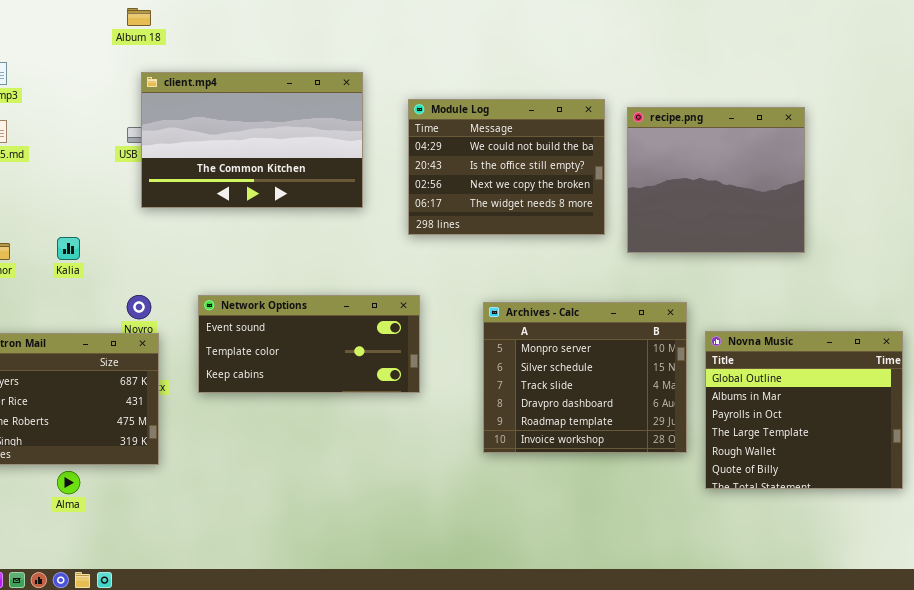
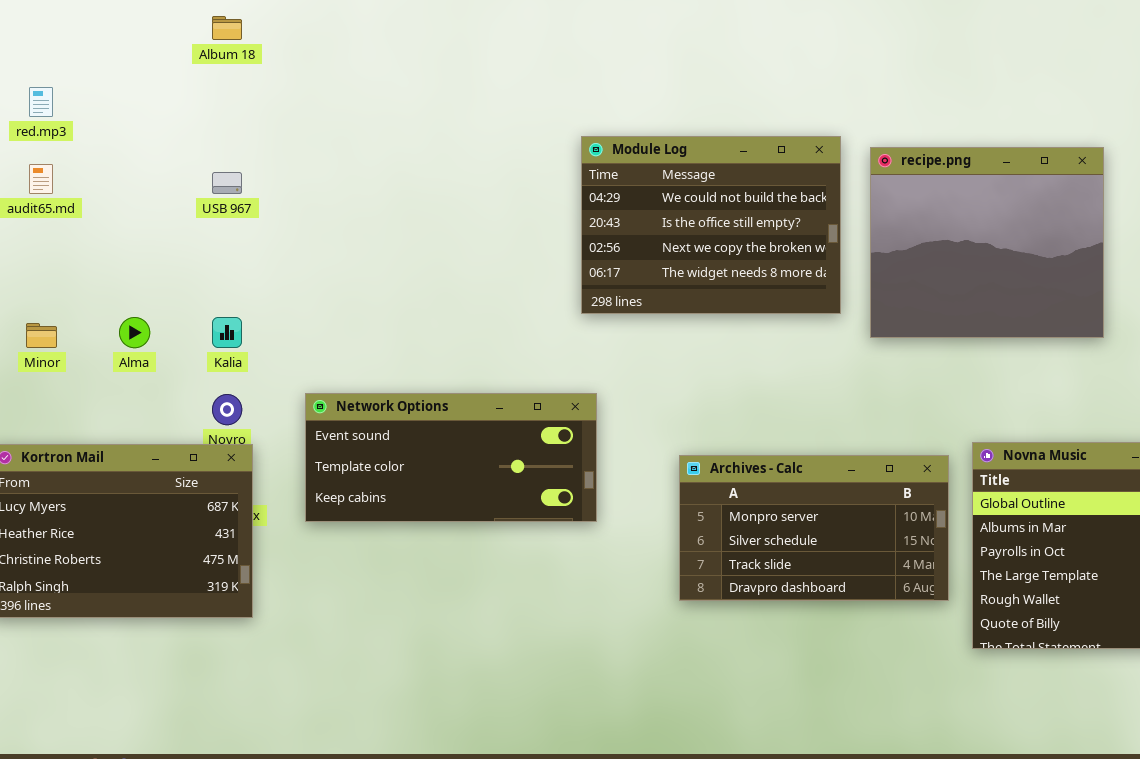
client.mp4: [141,72,363,208] -> none, closed
Kalia: [57,237,80,260] -> [212,317,242,348], moved
Archives - Calc: [483,302,687,453] -> [679,455,949,601], resized
Alma: [57,471,80,494] -> [119,317,150,348], moved

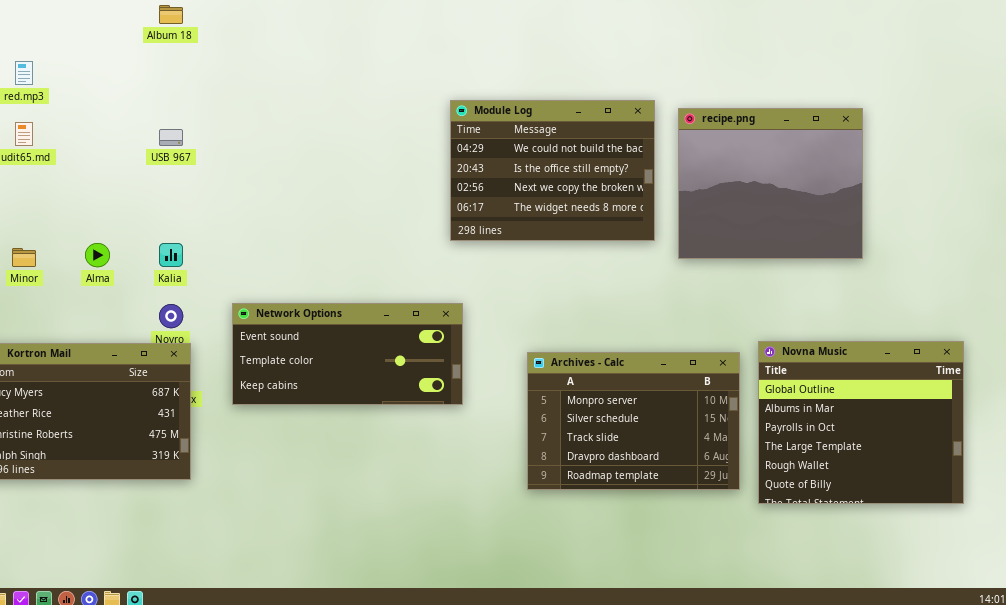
Archives - Calc: [679,455,949,601] -> [527,352,740,490], resized

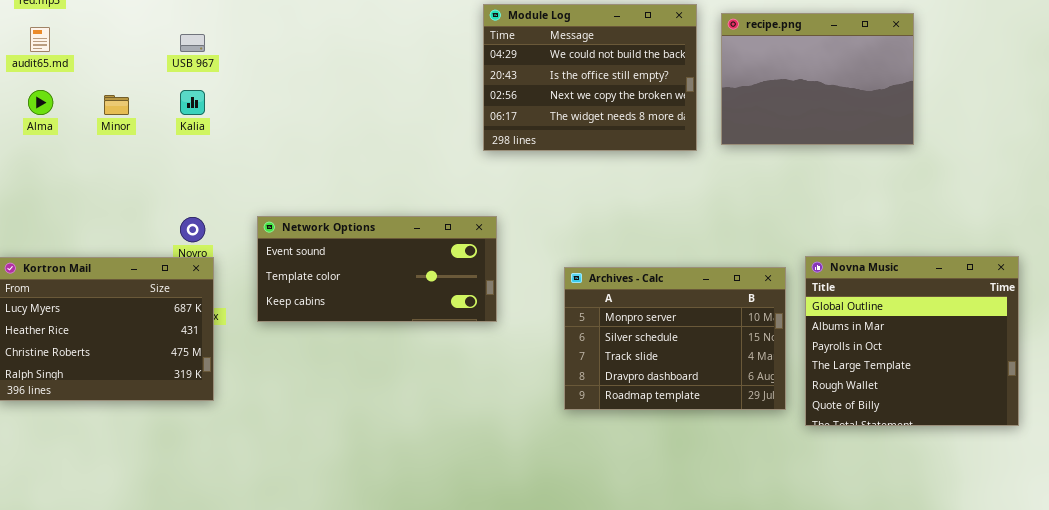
recipe.png: [678,108,863,259] -> [721,13,914,145], resized
Alma: [85,243,110,267] -> [28,90,53,115], moved
Kalia: [159,243,183,267] -> [180,90,205,115], moved
Minor: [12,248,36,267] -> [104,95,129,115], moved

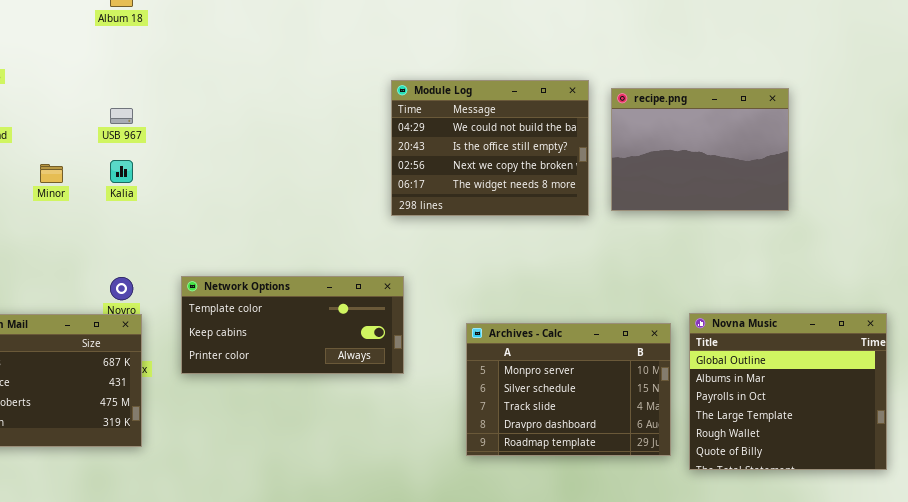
Network Options: [257,216,497,322] -> [181,276,404,374], scrolled down 1 row

